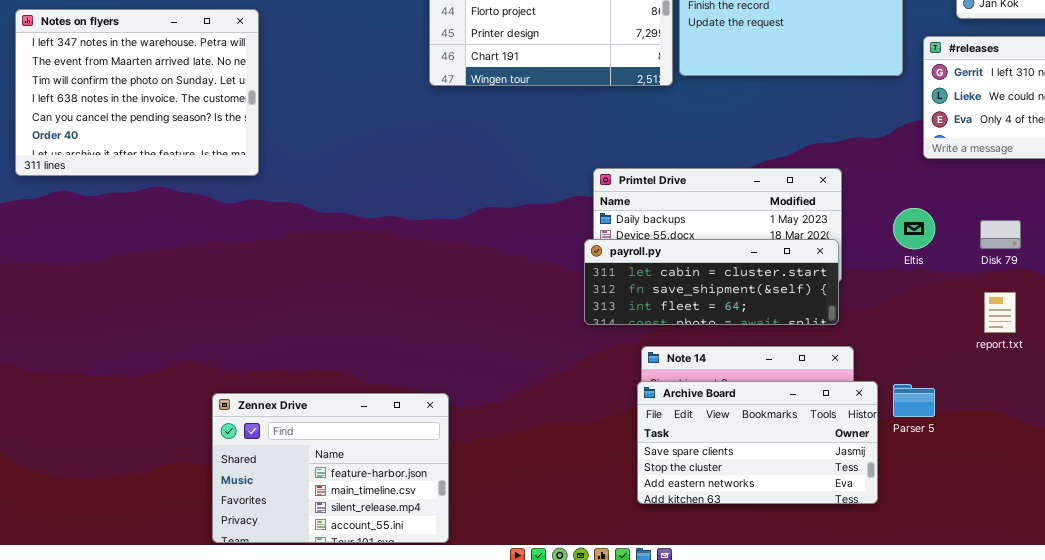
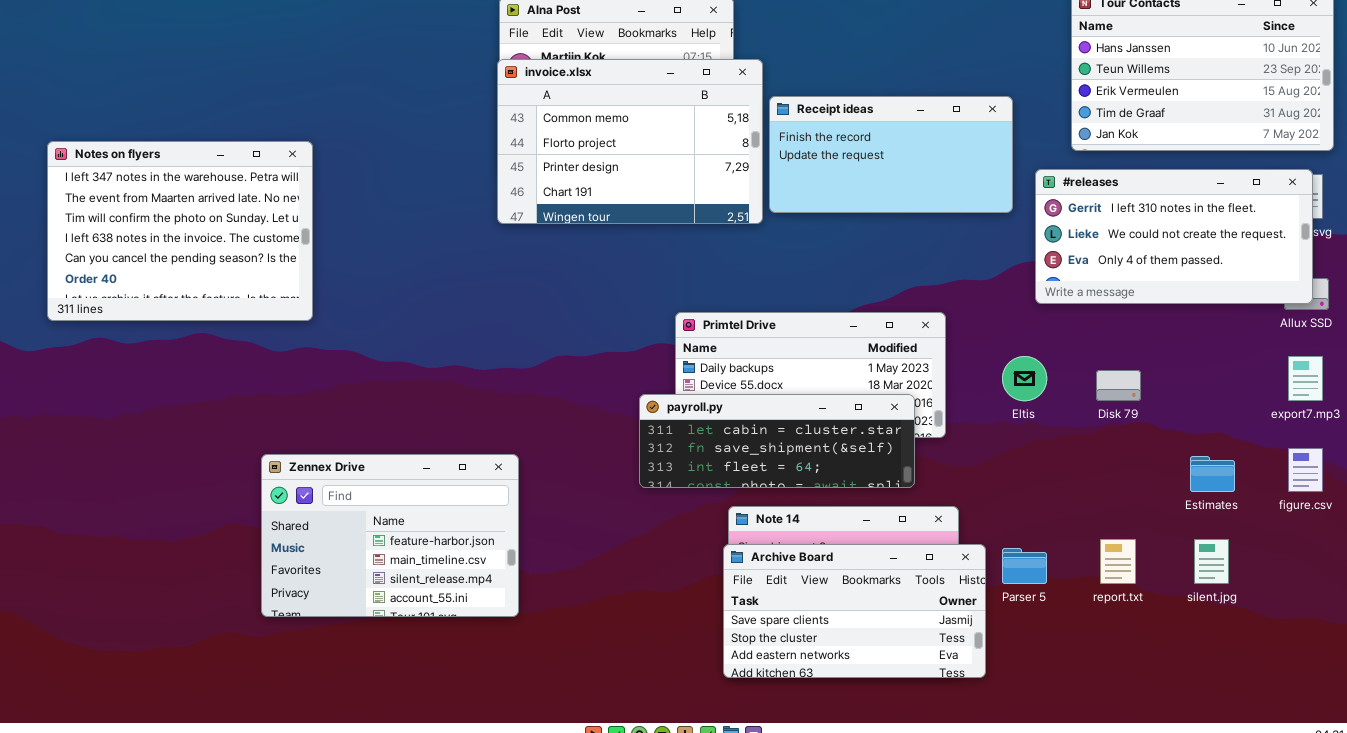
payroll.py: [584,239,839,325] -> [639,394,915,488], moved
report.txt: [984,292,1016,333] -> [1100,539,1136,584], moved
Zennex Drive: [212,393,449,543] -> [261,454,519,617], moved

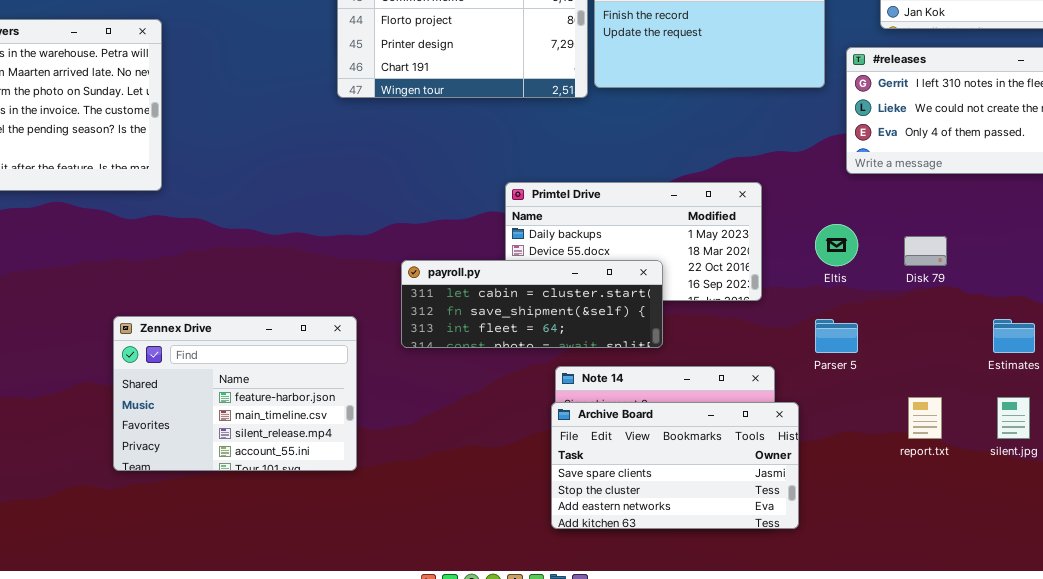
payroll.py: [639,394,915,488] -> [401,260,663,348], moved
Parser 5: [1002,548,1047,584] -> [815,319,858,353], moved

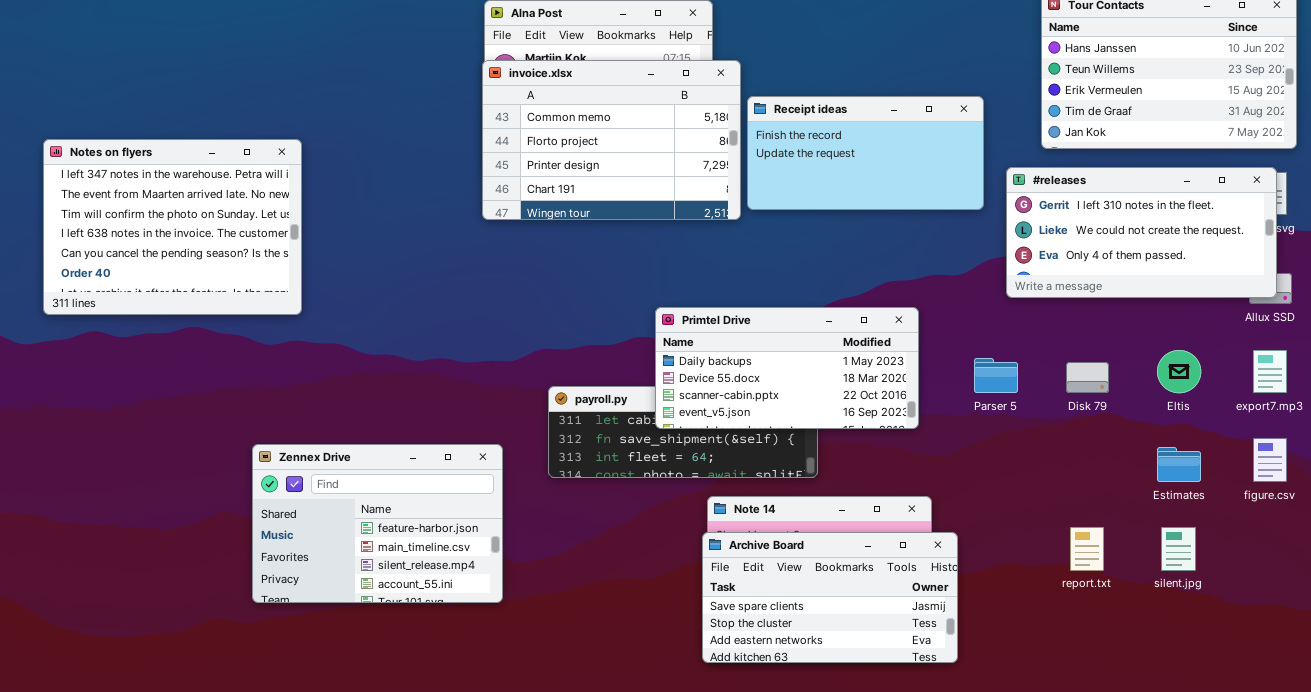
Primtel Drive: [505,182,762,301] -> [655,307,919,429], raised
Eltis: [815,224,858,266] -> [1157,350,1201,393], moved
Parser 5: [815,319,858,353] -> [974,358,1018,393], moved

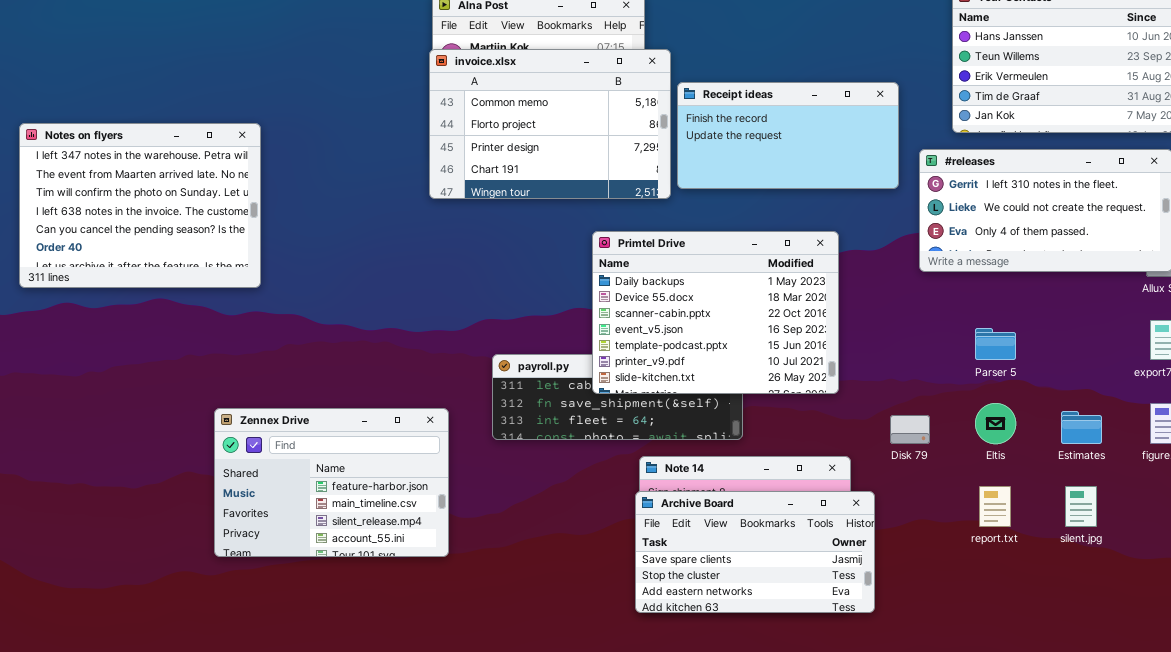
Primtel Drive: [655,307,919,429] -> [592,231,839,394], resized
Eltis: [1157,350,1201,393] -> [975,403,1016,444], moved
Parser 5: [974,358,1018,393] -> [975,328,1016,360], moved
Disk 79: [1066,362,1109,393] -> [890,415,930,444], moved

